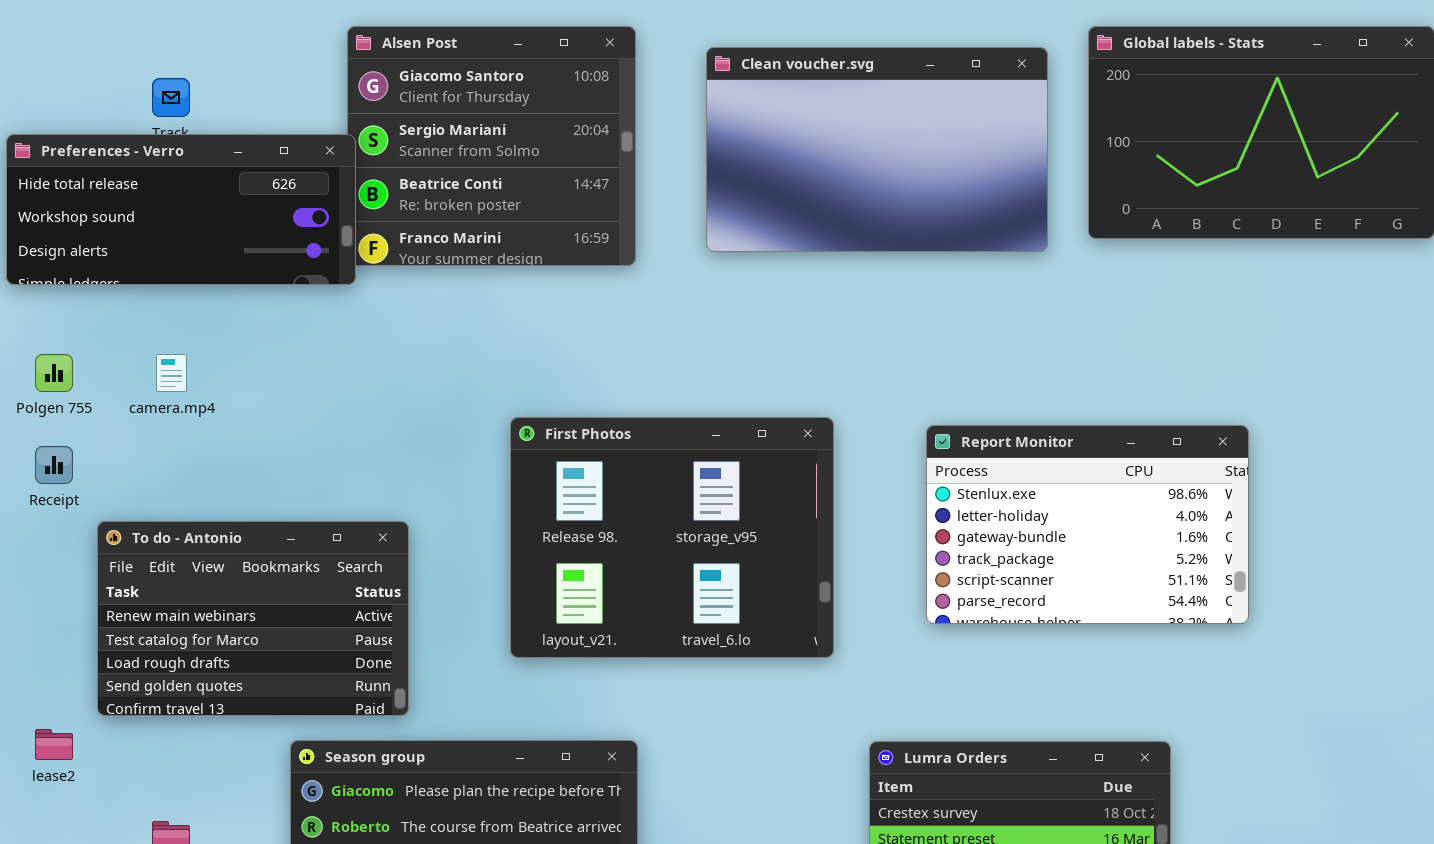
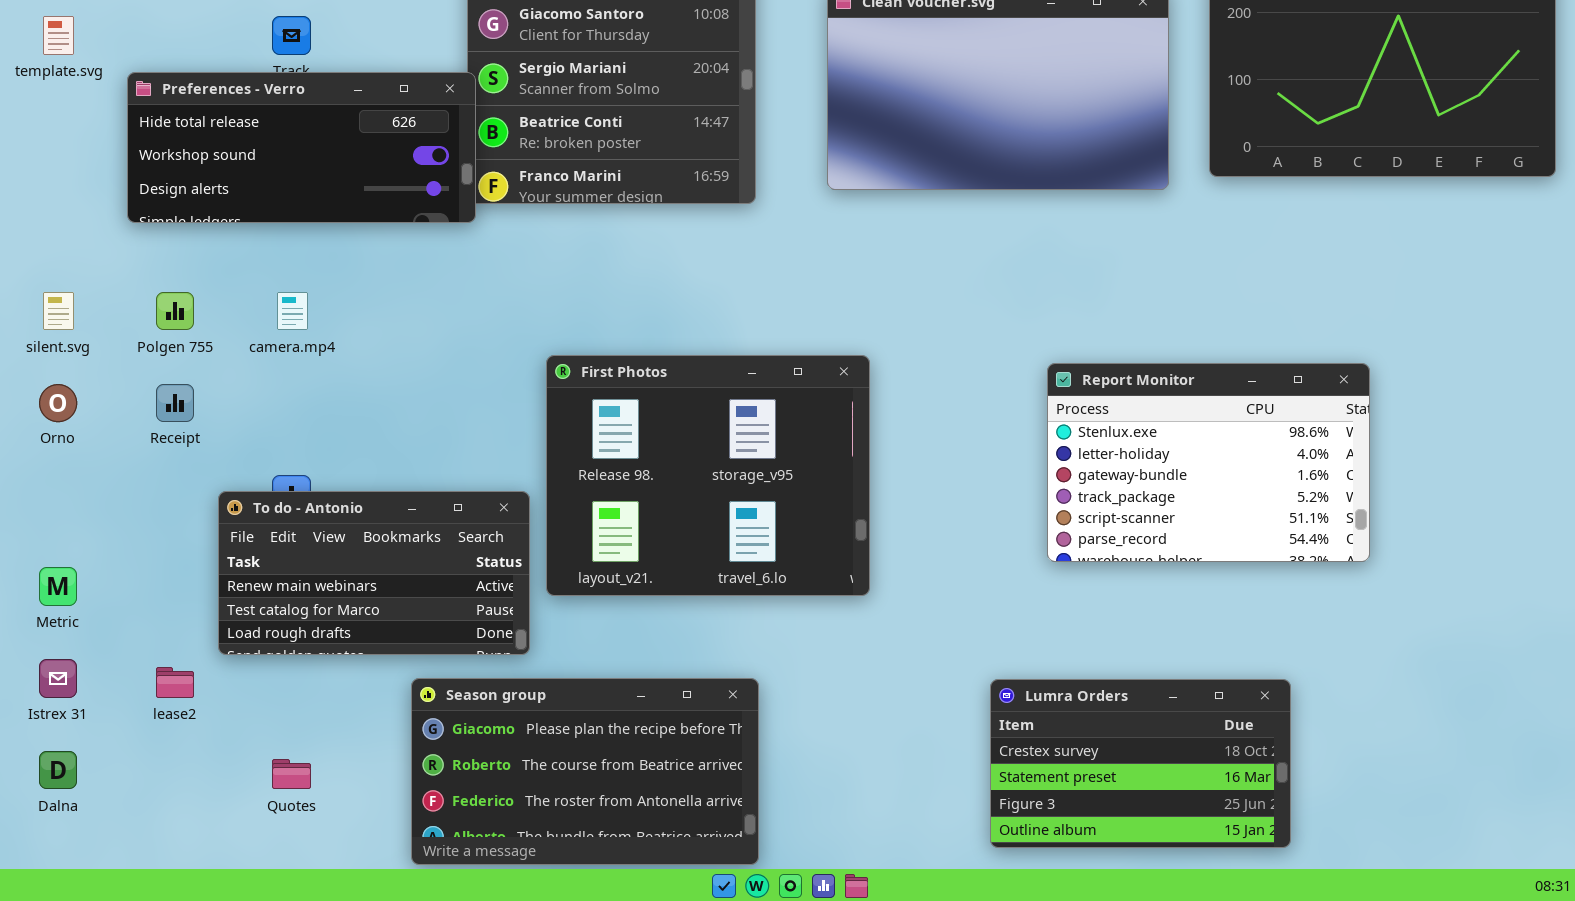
First Photos: [510,417,834,658] -> [546,355,870,596], moved
To do - Antonio: [97,521,409,716] -> [218,491,530,655], resized

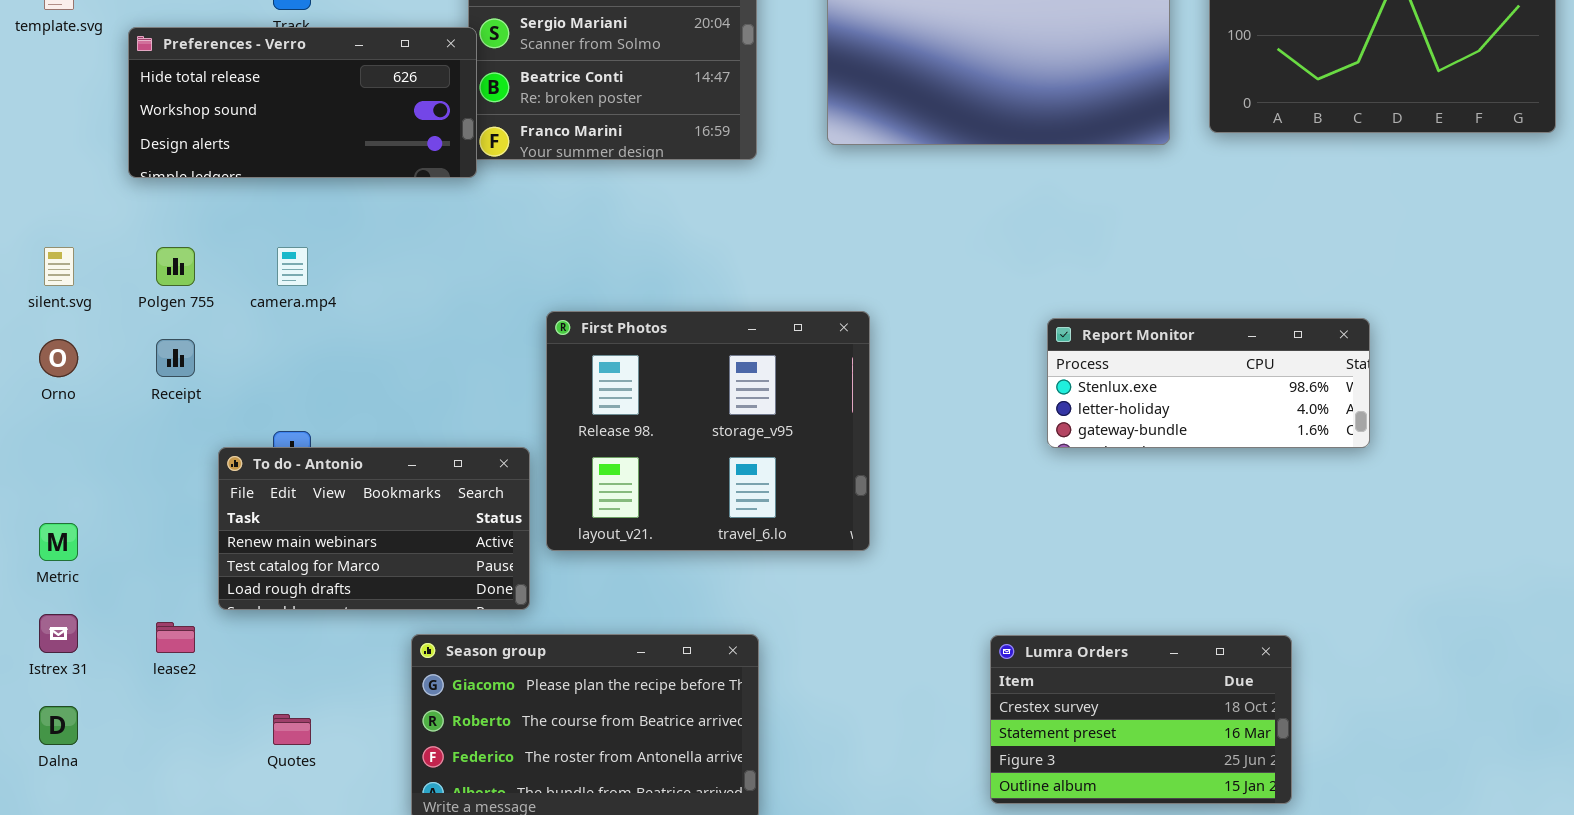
Report Monitor: [1047,363,1370,562] -> [1047,318,1370,448], resized

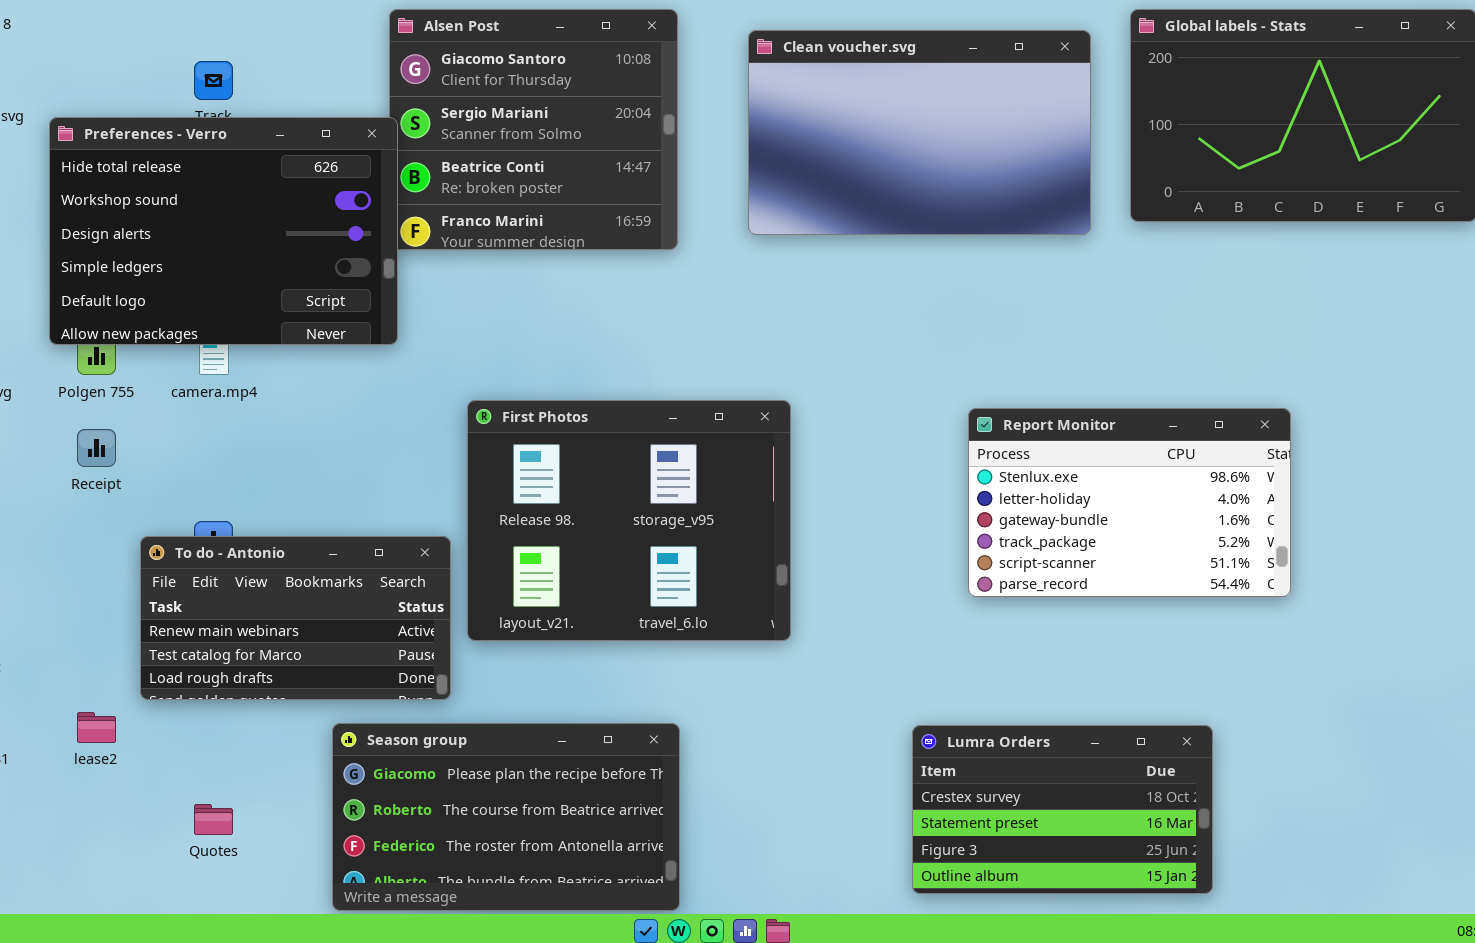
Preferences - Verro: [128,27,477,178] -> [49,117,398,345], resized
Report Monitor: [1047,318,1370,448] -> [968,408,1291,597], resized

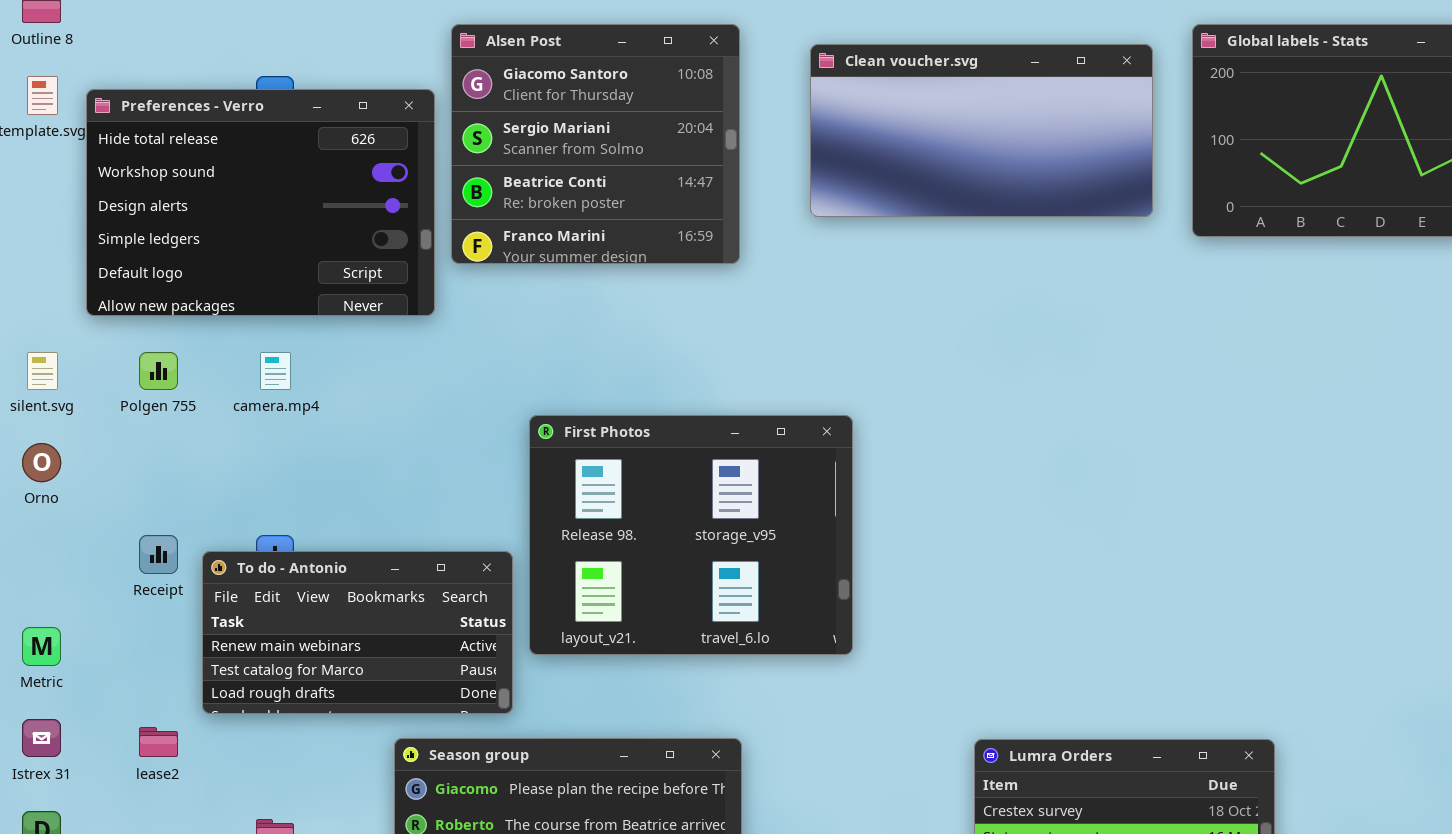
Clean voucher.svg: [748,30,1091,235] -> [810,44,1153,217], resized
Preferences - Verro: [49,117,398,345] -> [86,89,435,316], moved
Report Monitor: [968,408,1291,597] -> none, closed
Receipt: [77,429,116,467] -> [139,535,178,574], moved

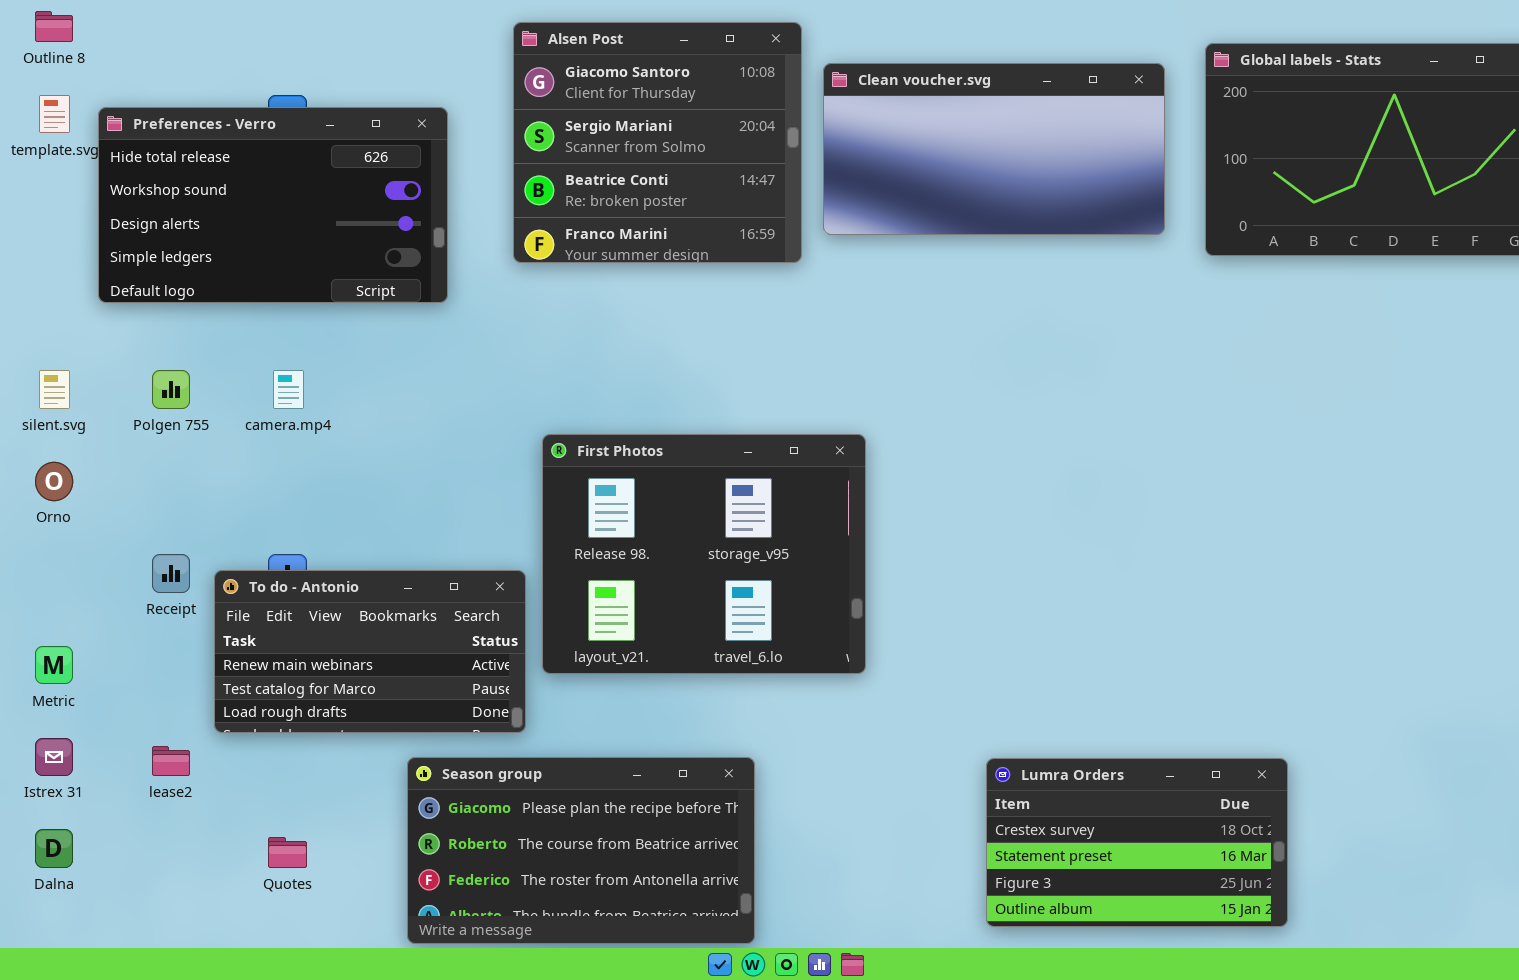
Alsen Post: [451,24,740,264] -> [513,22,802,263], moved
Preferences - Verro: [86,89,435,316] -> [98,107,448,303], resized

